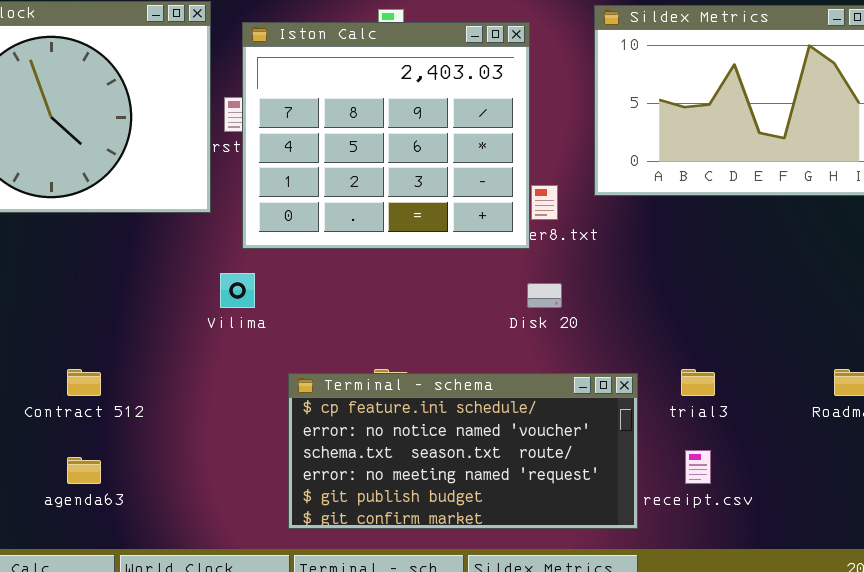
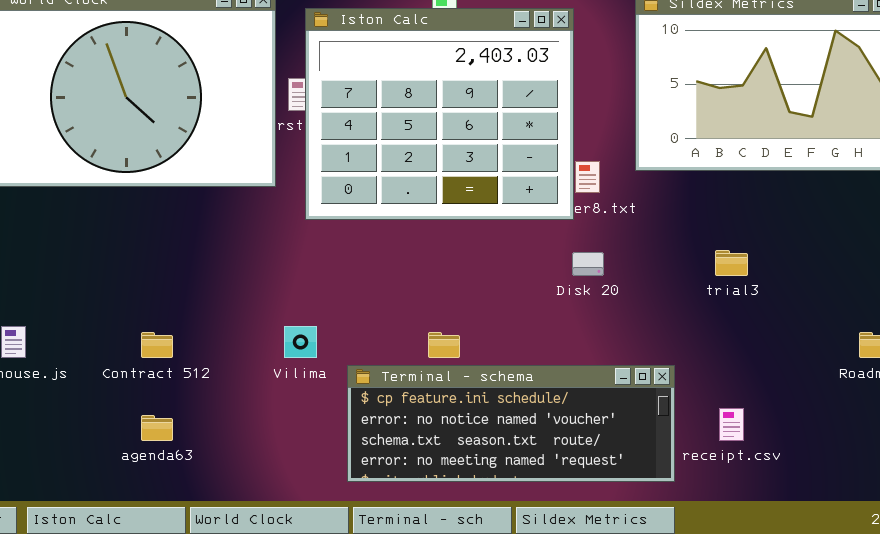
Vilima: [220,273,255,308] -> [284,326,317,358], moved
trial3: [681,369,715,396] -> [715,250,748,276], moved
Terminal - schema: [288,373,638,529] -> [347,365,675,482], resized

